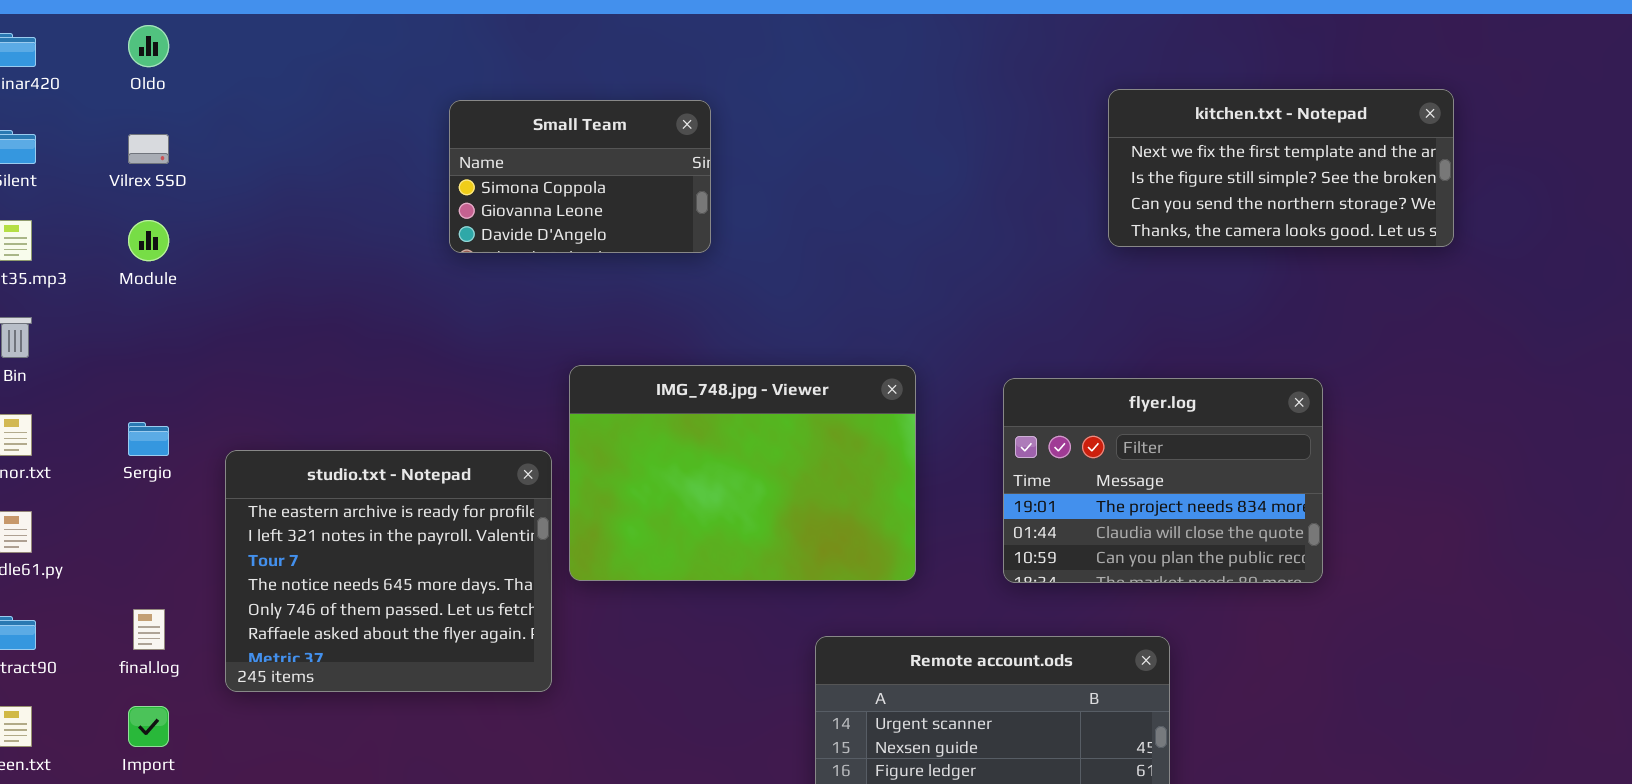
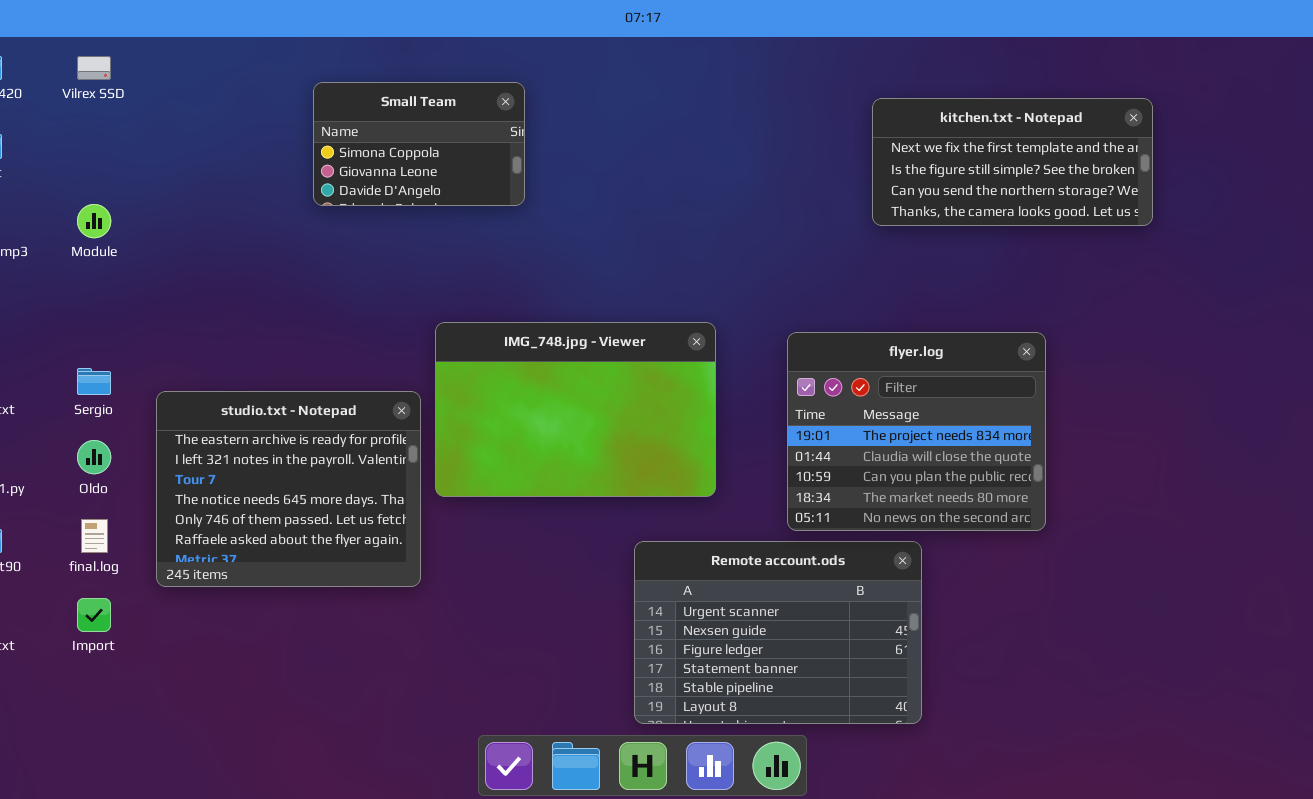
Oldo: [128,25,169,67] -> [77,440,111,474], moved
Small Team: [449,100,711,253] -> [313,82,525,206], moved
Vilrex SSD: [128,134,169,164] -> [77,56,111,80], moved
flyer.log: [1003,378,1323,583] -> [787,332,1046,531], resized

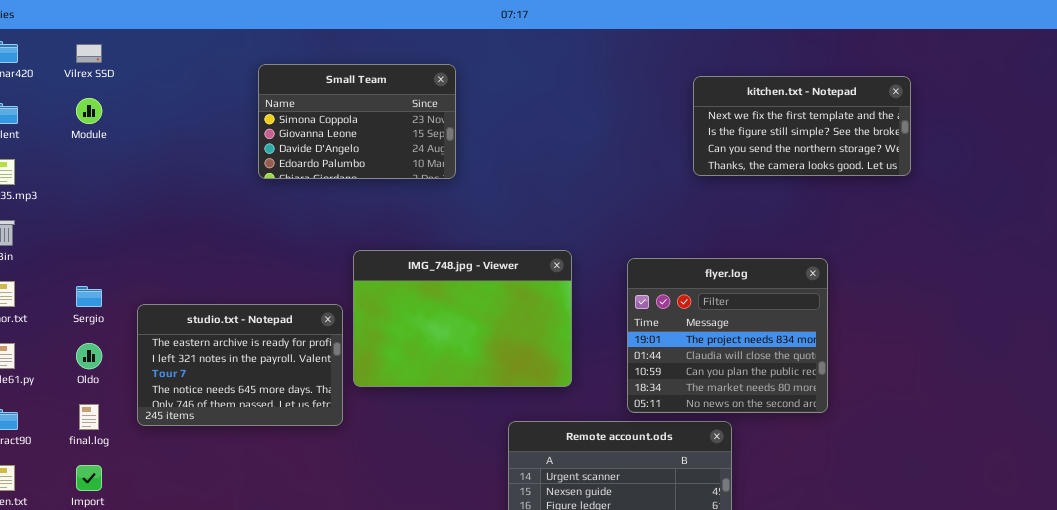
Small Team: [313,82,525,206] -> [258,64,456,179], resized
Module: [77,204,111,238] -> [76,98,102,124], moved
studio.txt - Notepad: [156,391,421,587] -> [137,304,343,426], resized

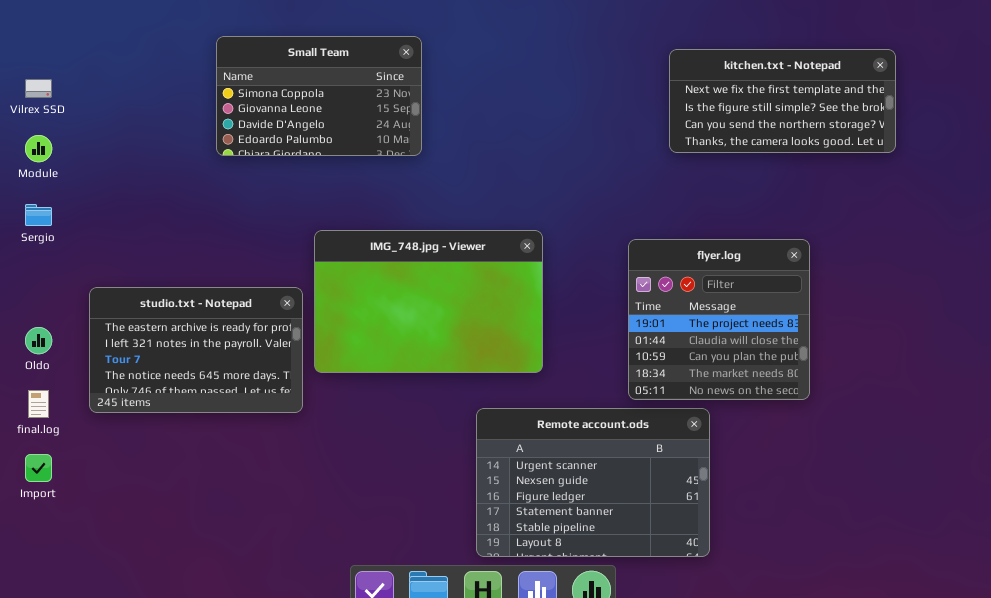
Vilrex SSD: [76,44,102,63] -> [25,79,52,98], moved
Module: [76,98,102,124] -> [25,135,52,162], moved
flyer.log: [627,258,828,413] -> [628,239,810,400], resized
Sergio: [76,286,102,307] -> [25,204,52,226], moved

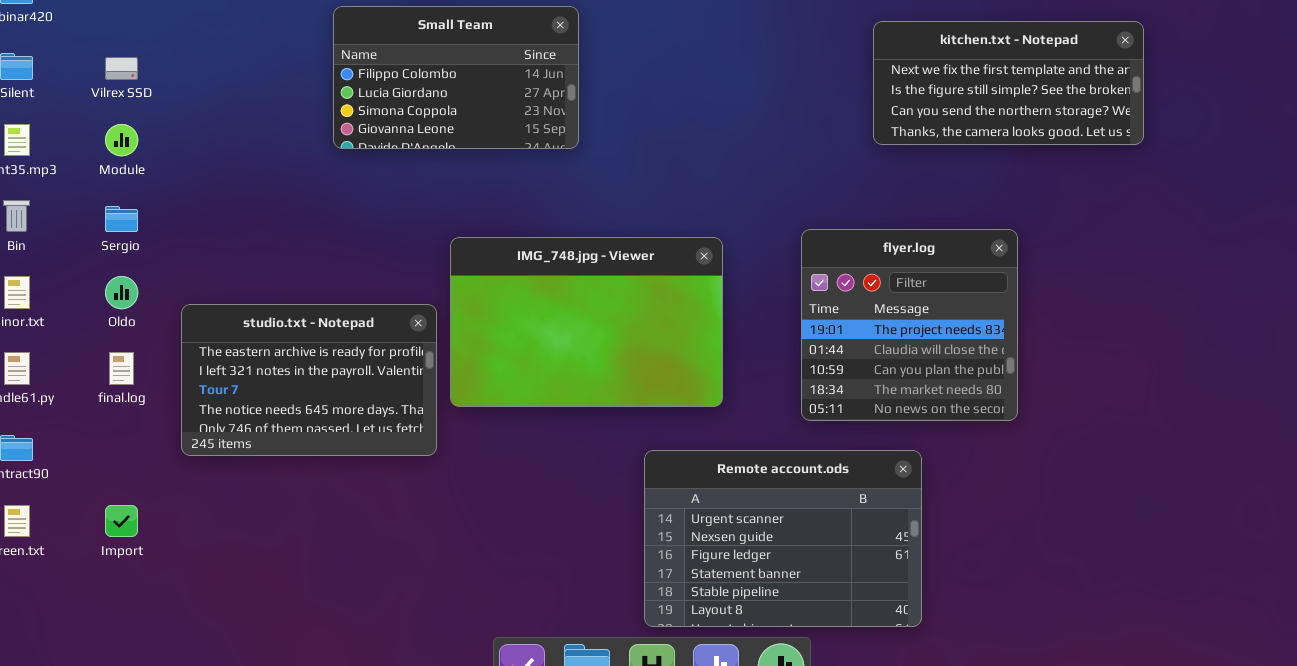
Small Team: [216,36,422,156] -> [333,6,579,149], scrolled up 2 rows
flyer.log: [628,239,810,400] -> [801,229,1018,421], moved
Oldo: [25,327,52,354] -> [105,276,138,309], moved
final.log: [28,390,49,418] -> [109,352,134,385], moved

